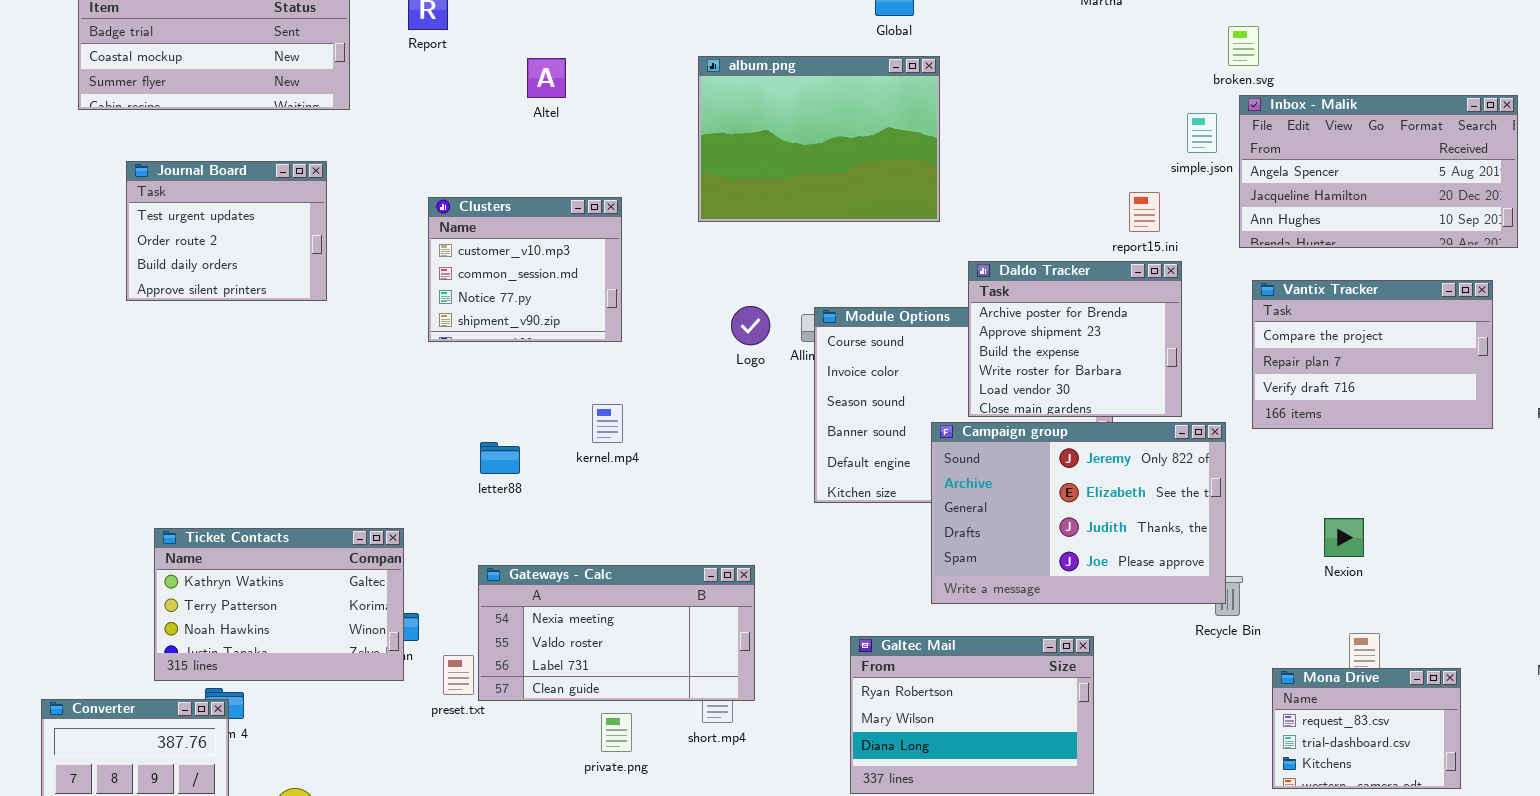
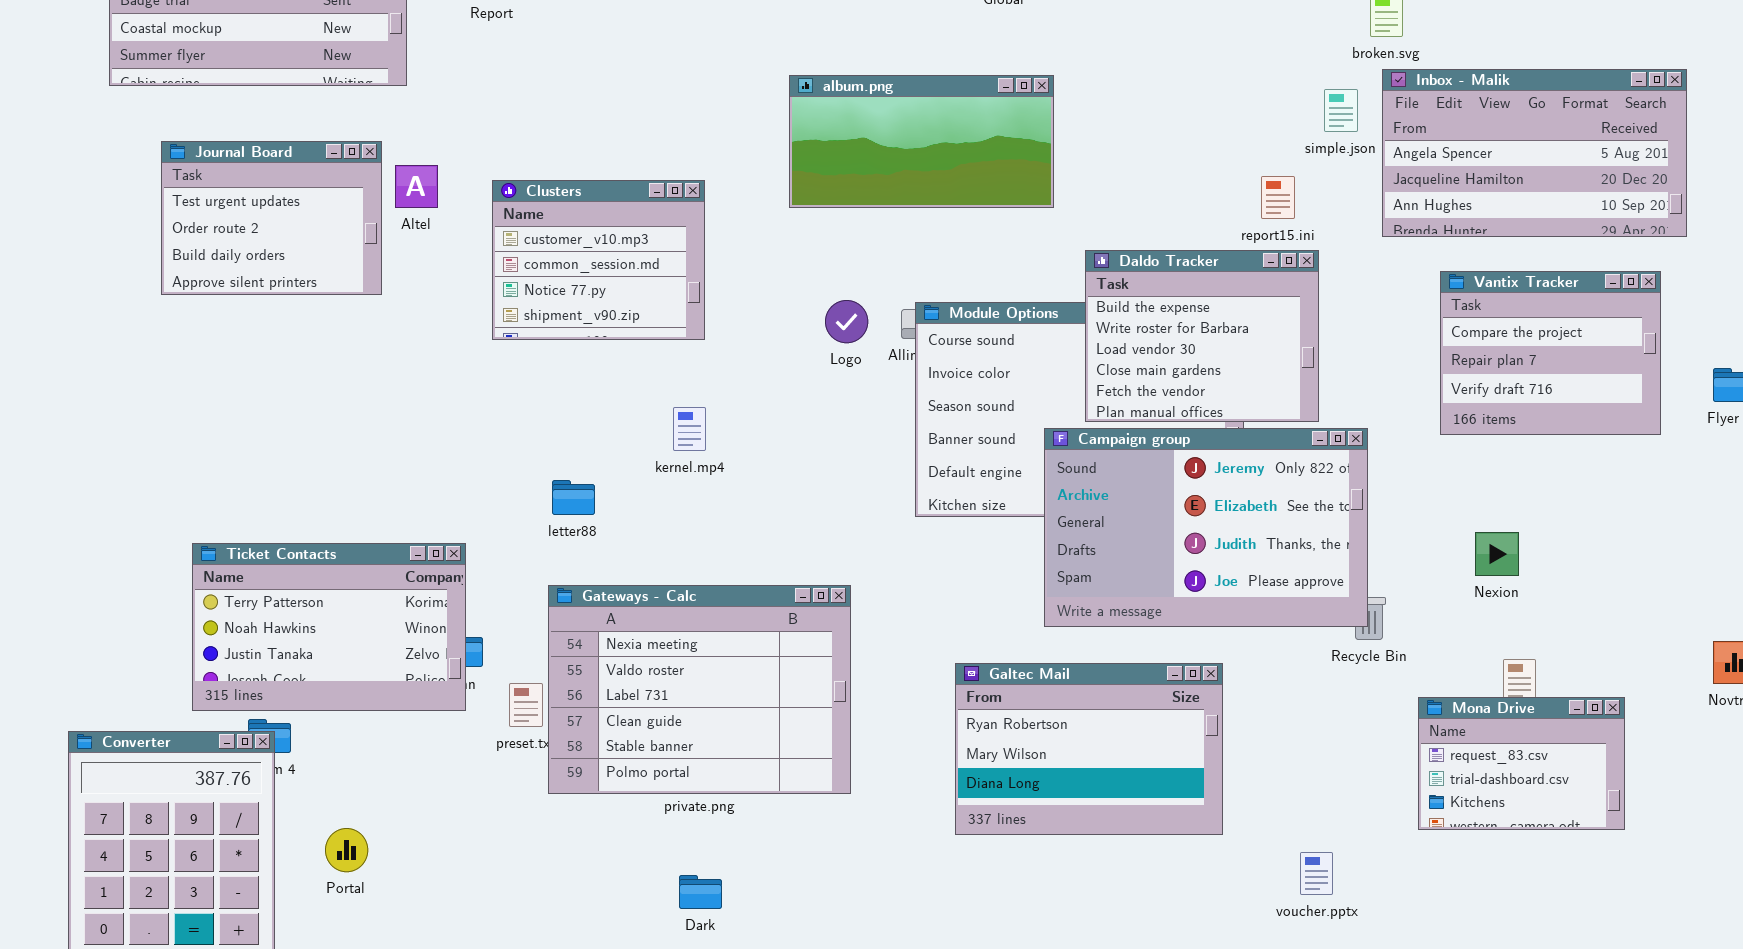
album.png: [698,56,940,222] -> [789,75,1054,208], resized
Altel: [527,58,566,98] -> [395,165,438,208], moved
Daldo Tracker: [968,261,1182,417] -> [1085,250,1319,422], scrolled down 2 rows
Vantix Tracker: [1252,280,1493,429] -> [1440,271,1661,435], resized
letter88: [480,442,520,474] -> [552,480,595,515], moved
Ticket Contacts: [154,528,404,681] -> [192,543,466,711], scrolled down 1 row
Gateways - Calc: [478,565,755,701] -> [548,585,851,794], resized

